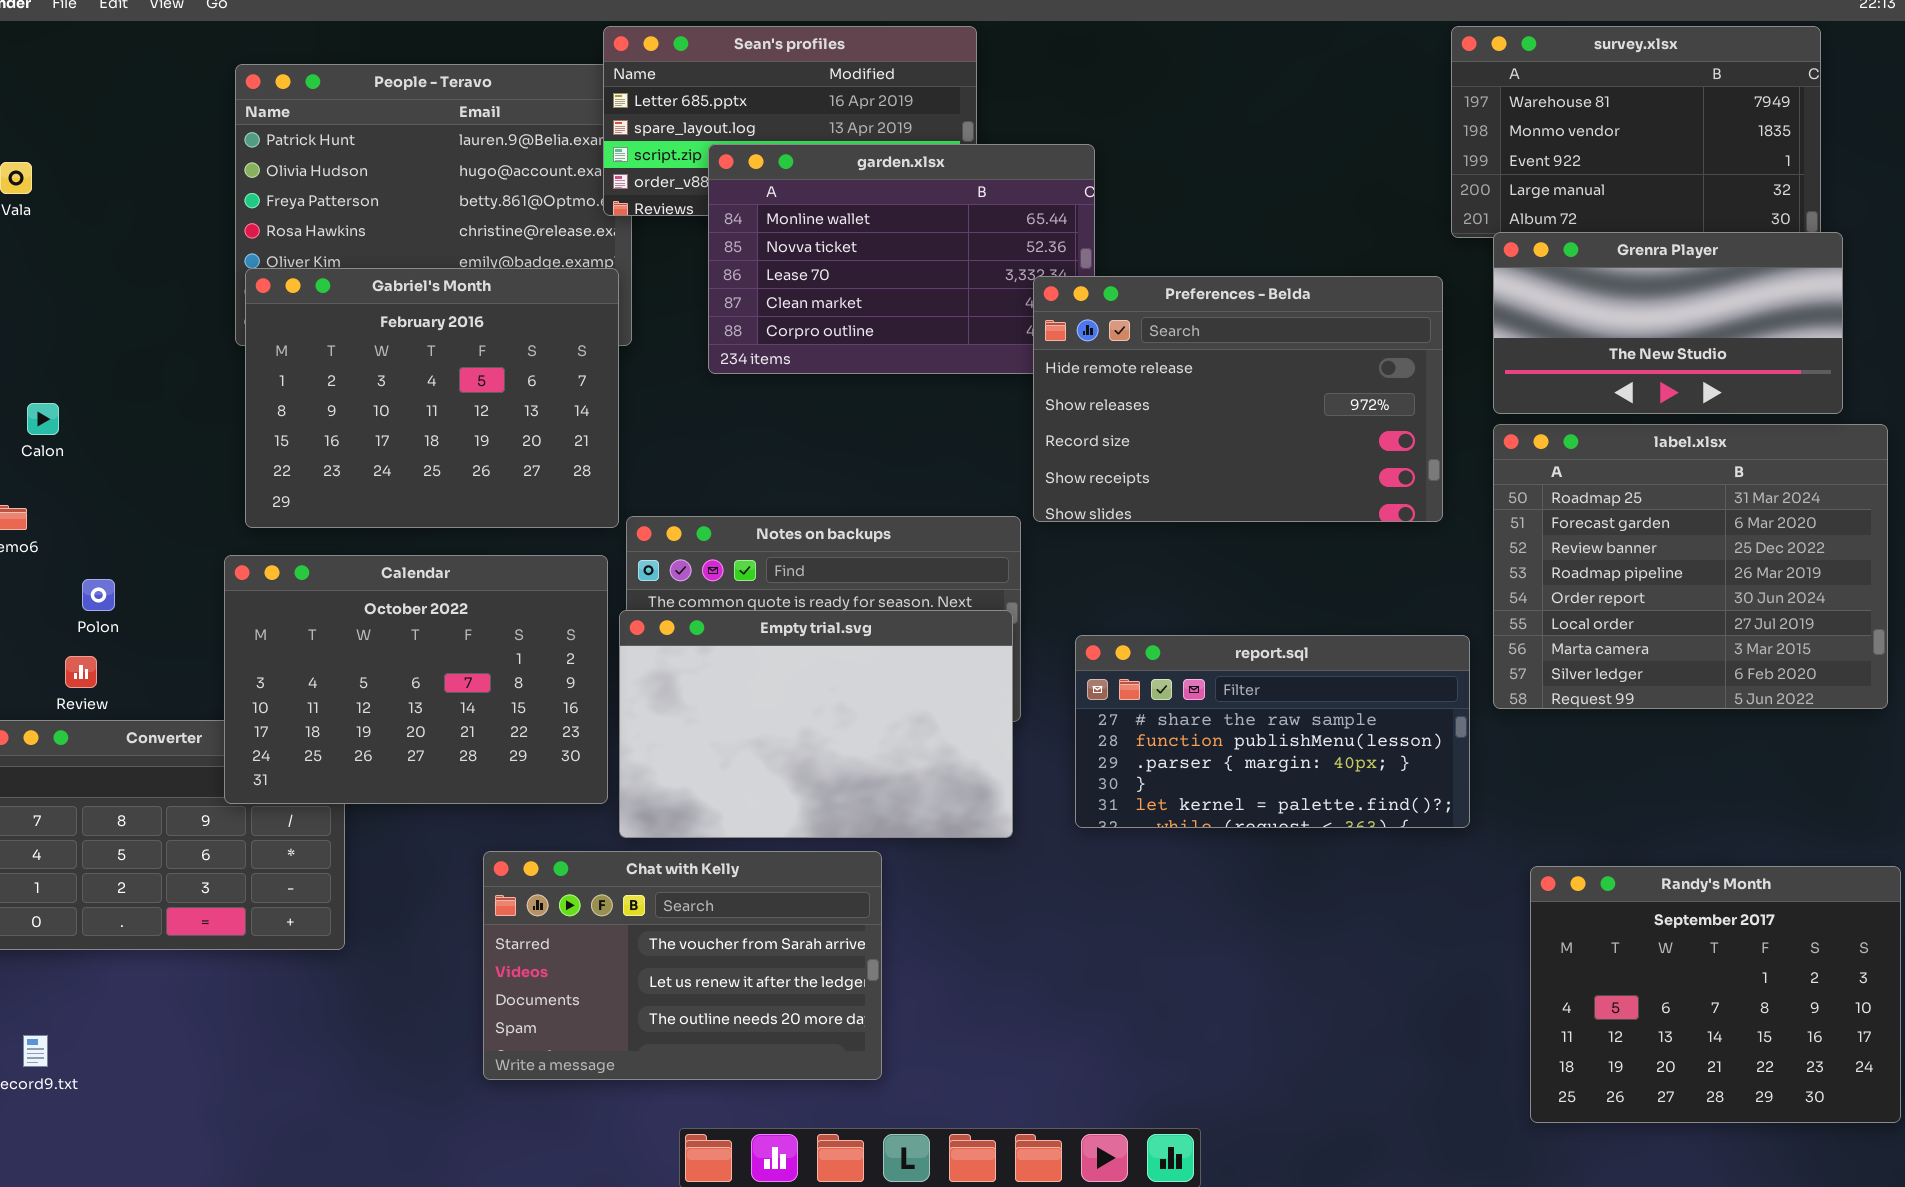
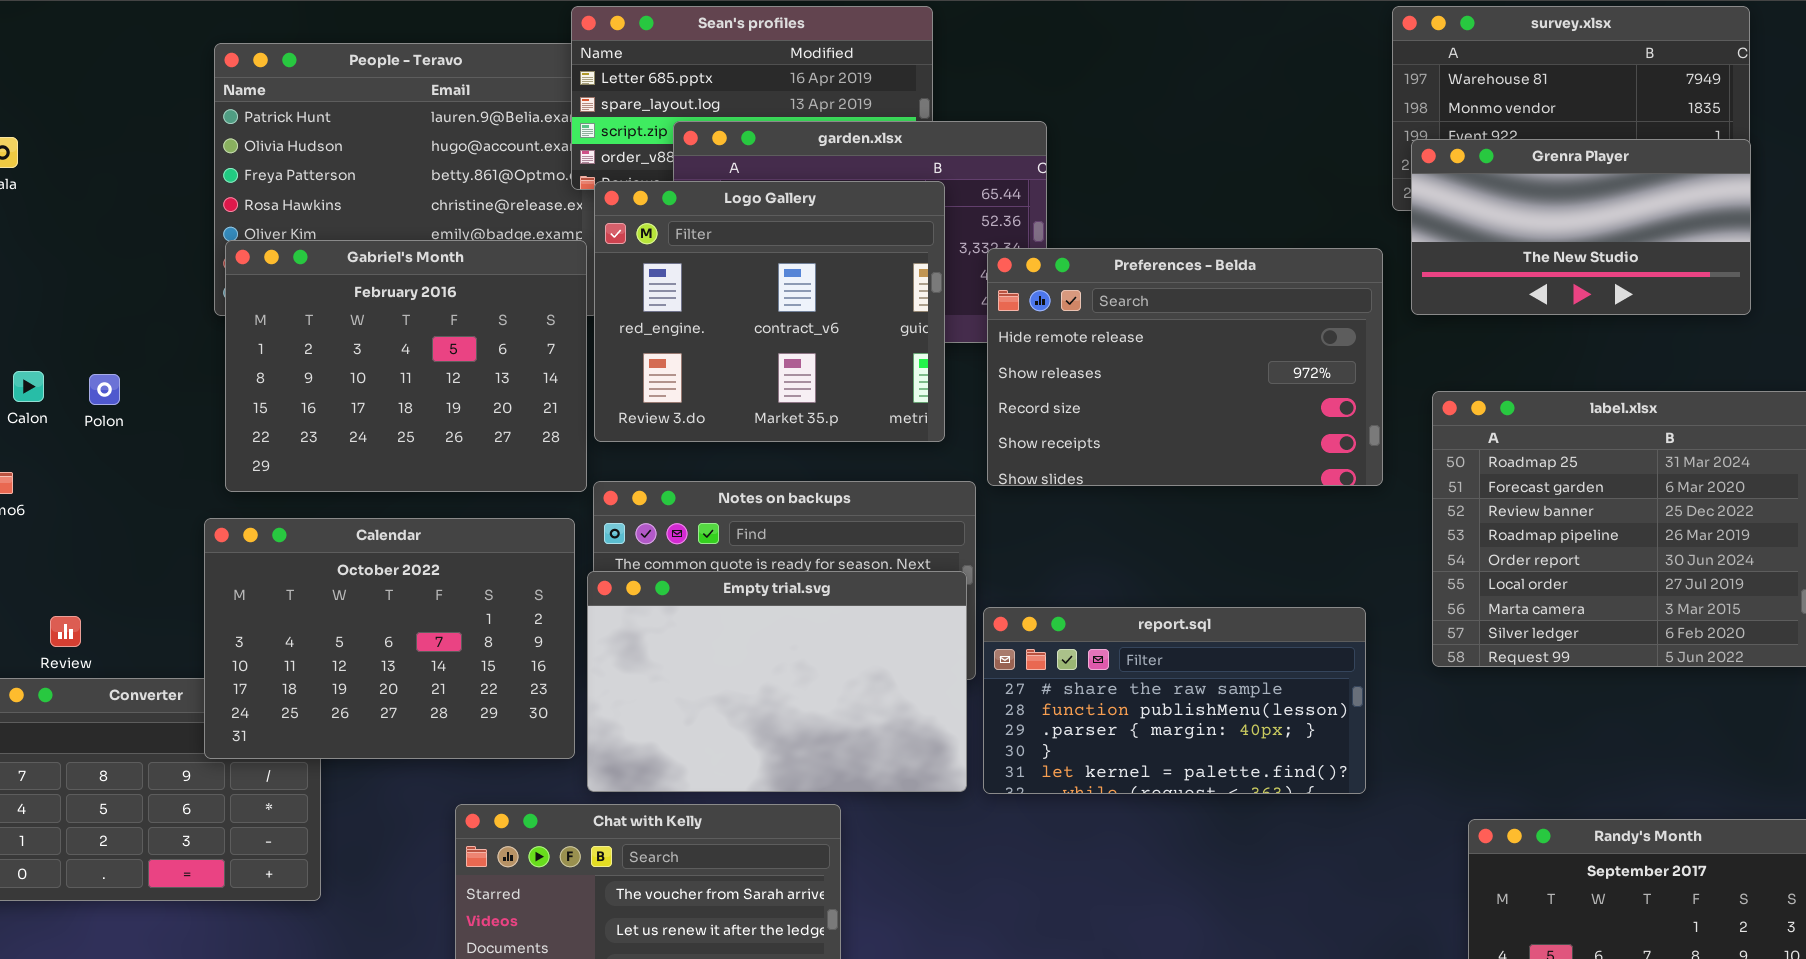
Logo Gallery: none -> [594,181,945,442], opened
Grenra Player: [1493,232,1843,414] -> [1411,139,1751,315], moved
Polon: [82,579,115,611] -> [89,374,120,405], moved
report.sql: [1075,635,1470,828] -> [983,607,1366,794], moved

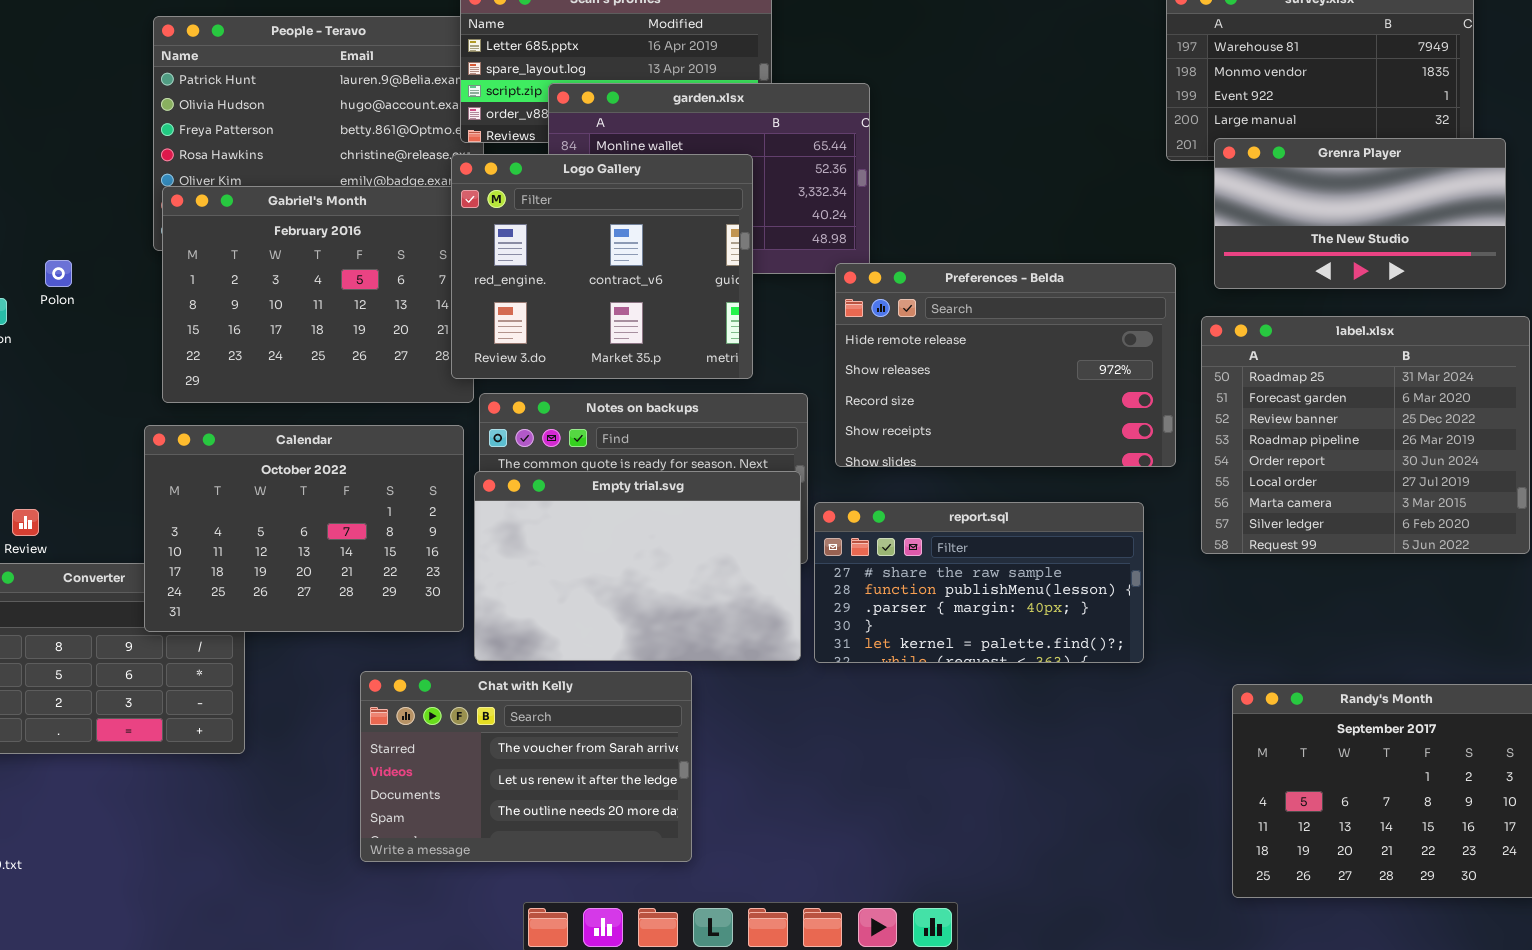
Grenra Player: [1411,139,1751,315] -> [1214,138,1506,289], moved
Logo Gallery: [594,181,945,442] -> [451,154,753,379], moved
Preferences - Belda: [987,248,1383,486] -> [835,263,1176,467], moved
Polon: [89,374,120,405] -> [45,260,72,287], moved

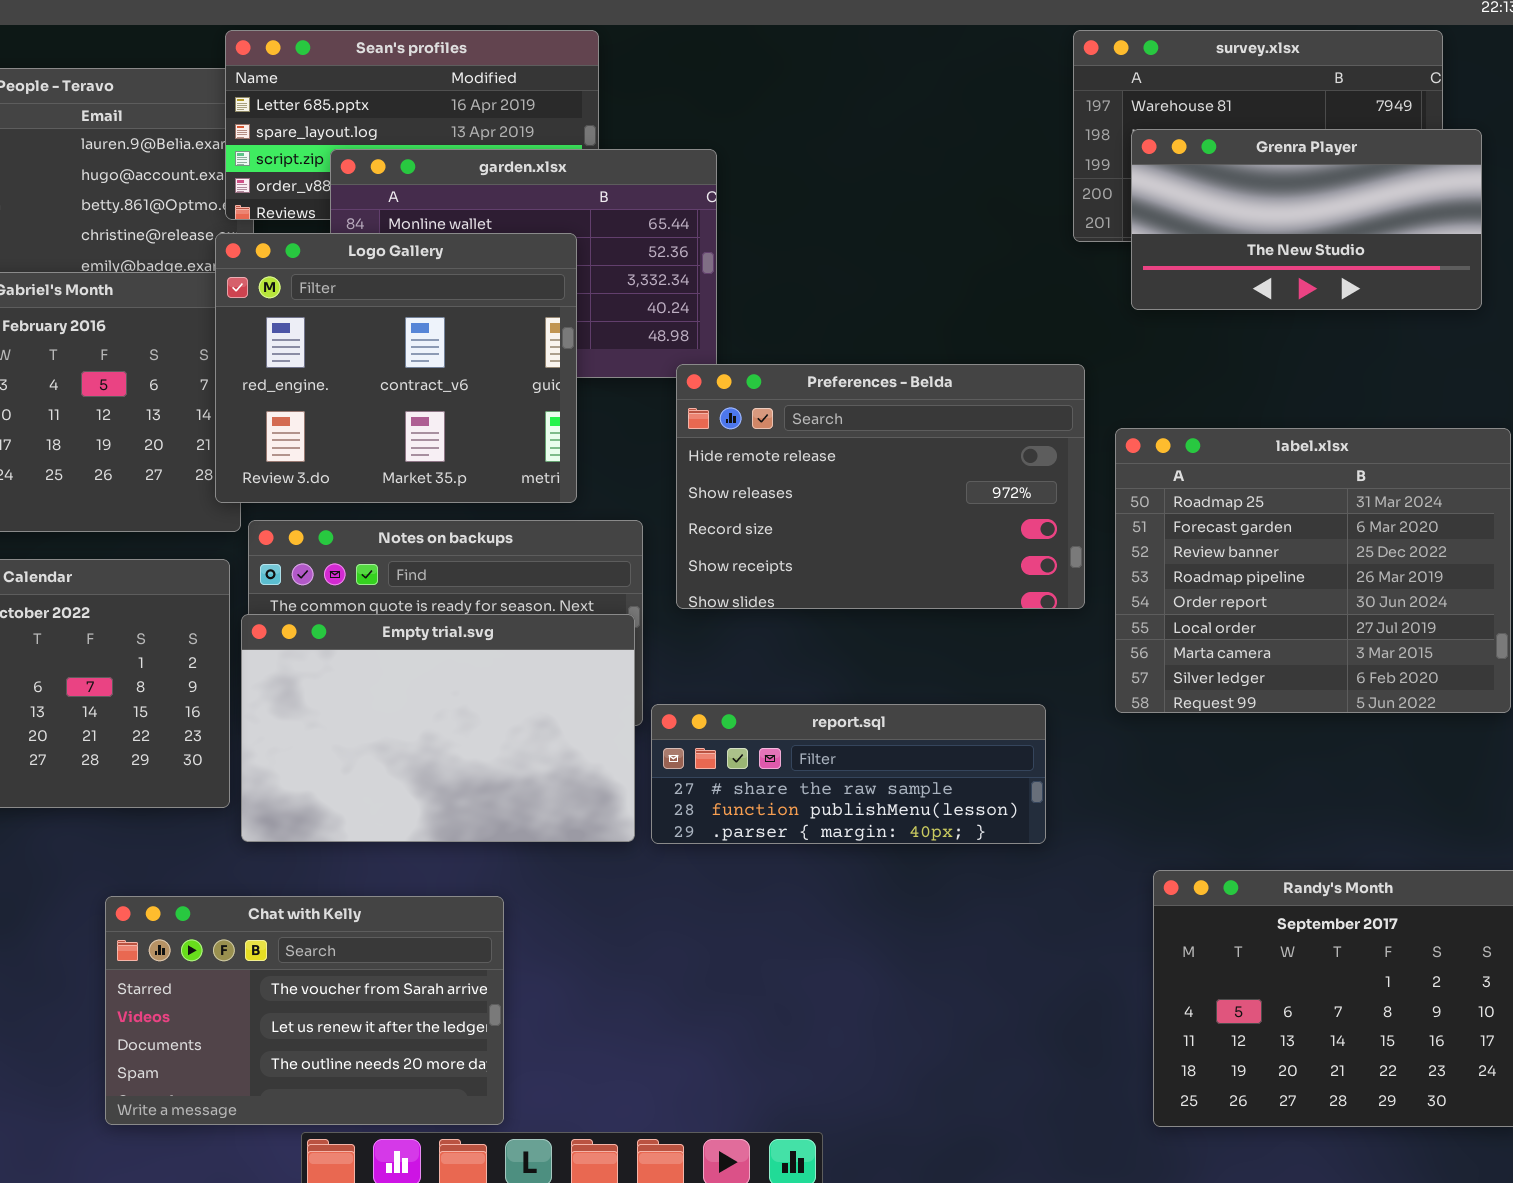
Grenra Player: [1214,138,1506,289] -> [1131,129,1482,310], moved
report.sql: [814,502,1144,663] -> [651,704,1046,844], resized
Chat with Kelly: [360,671,692,862] -> [105,896,504,1125], moved

